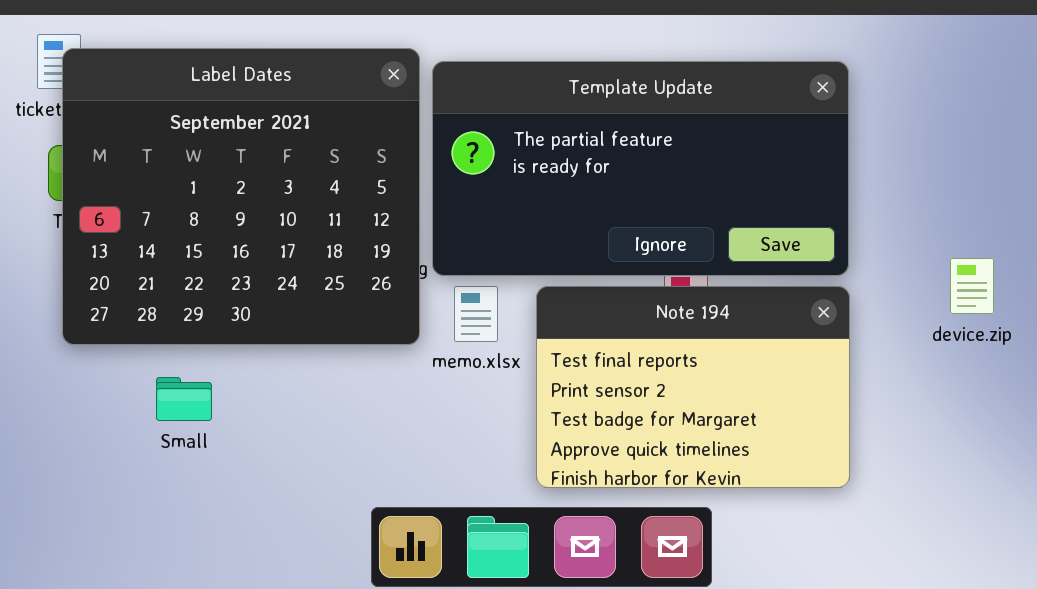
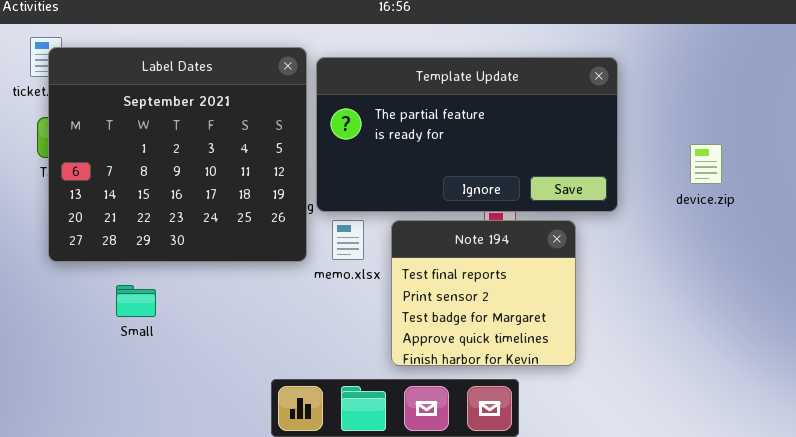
device.zip: [950,258,994,314] -> [690,144,722,184], moved
Note 194: [536,286,850,488] -> [391,220,576,366], resized

